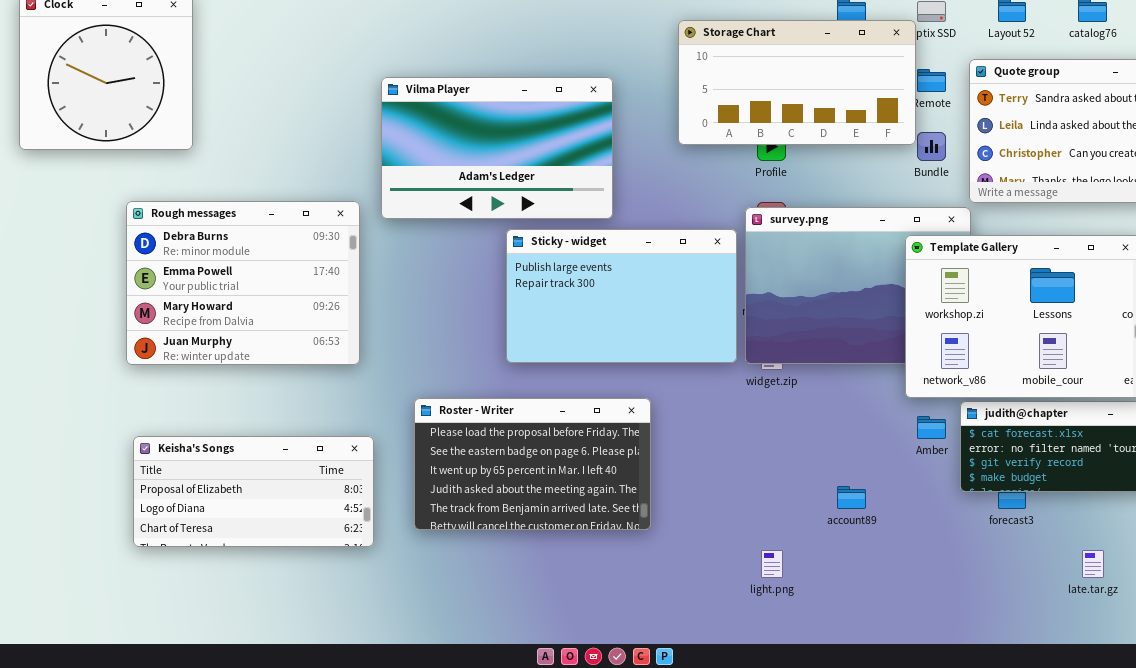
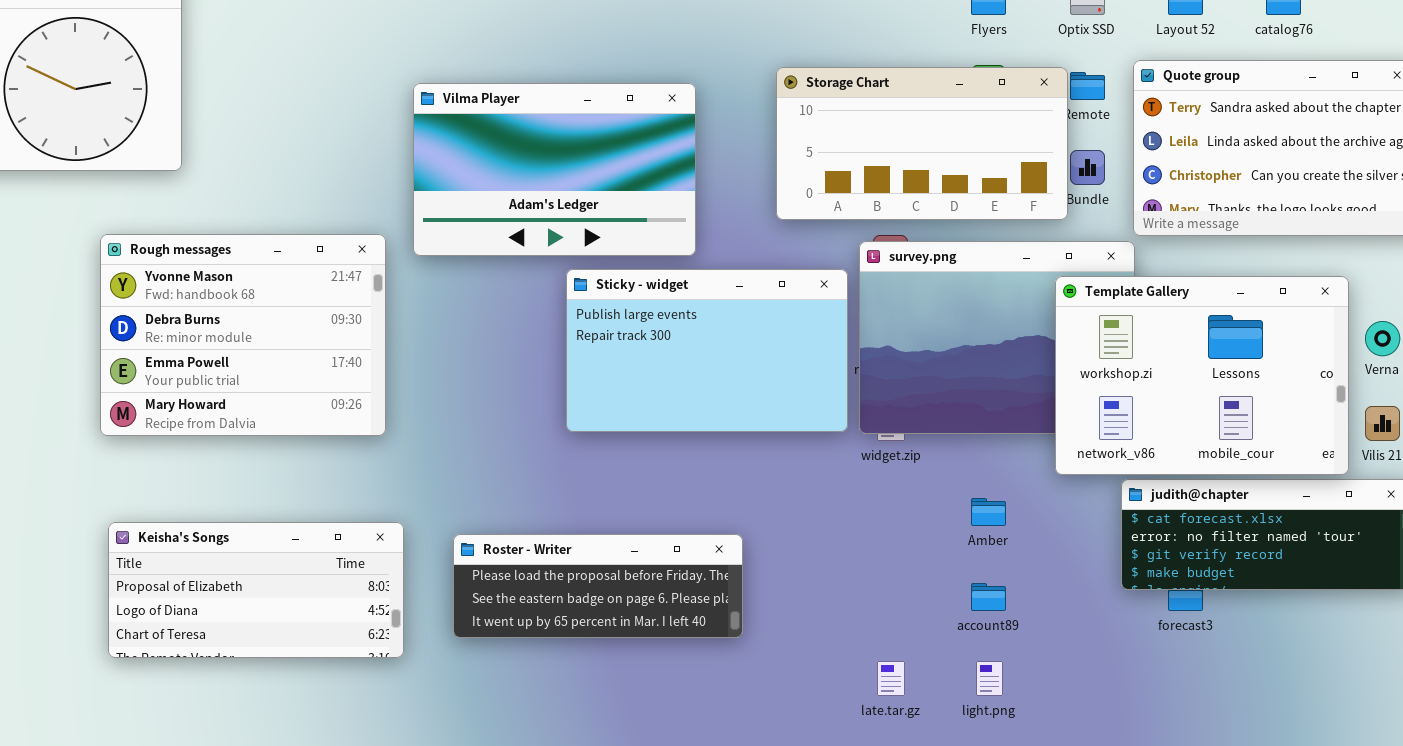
Storage Chart: [678,20,916,145] -> [776,67,1068,220], moved
Rough messages: [126,201,360,365] -> [100,234,386,436], scrolled up 1 row
Roster - Writer: [414,398,651,530] -> [453,534,743,638], resized
Amber: [917,416,946,439] -> [971,498,1006,526], moved
light.png: [761,550,783,578] -> [976,661,1003,696], moved
late.tar.gz: [1082,550,1104,578] -> [877,661,905,696], moved

